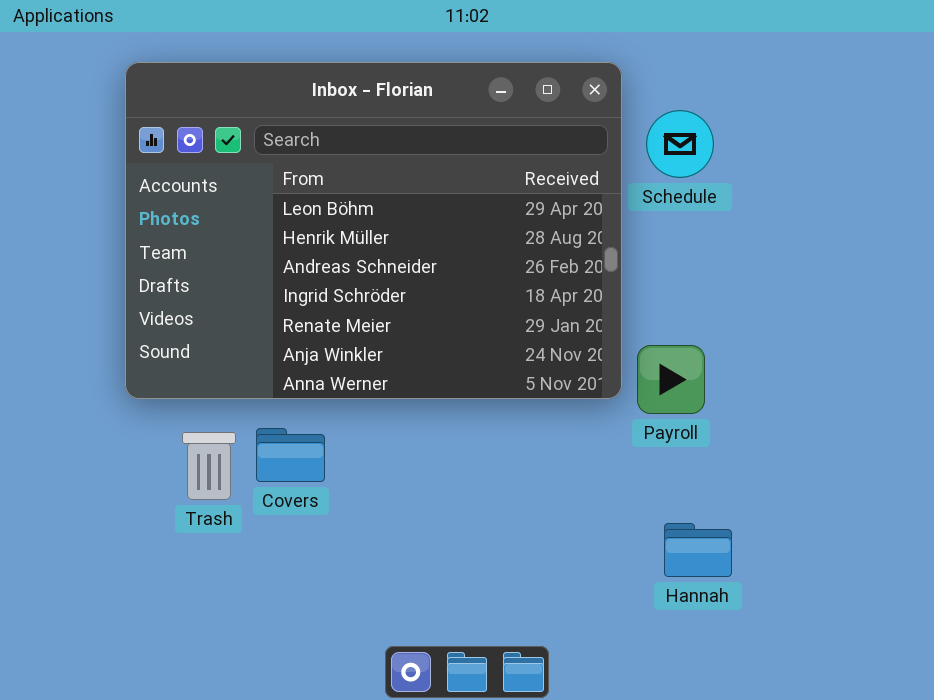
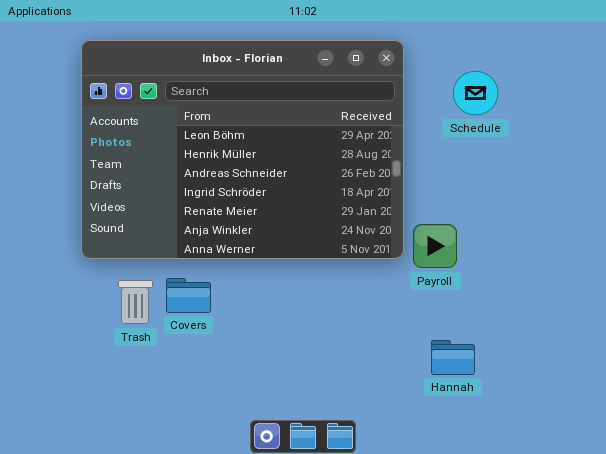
Schedule: [646,110,714,178] -> [453,71,498,115], moved

